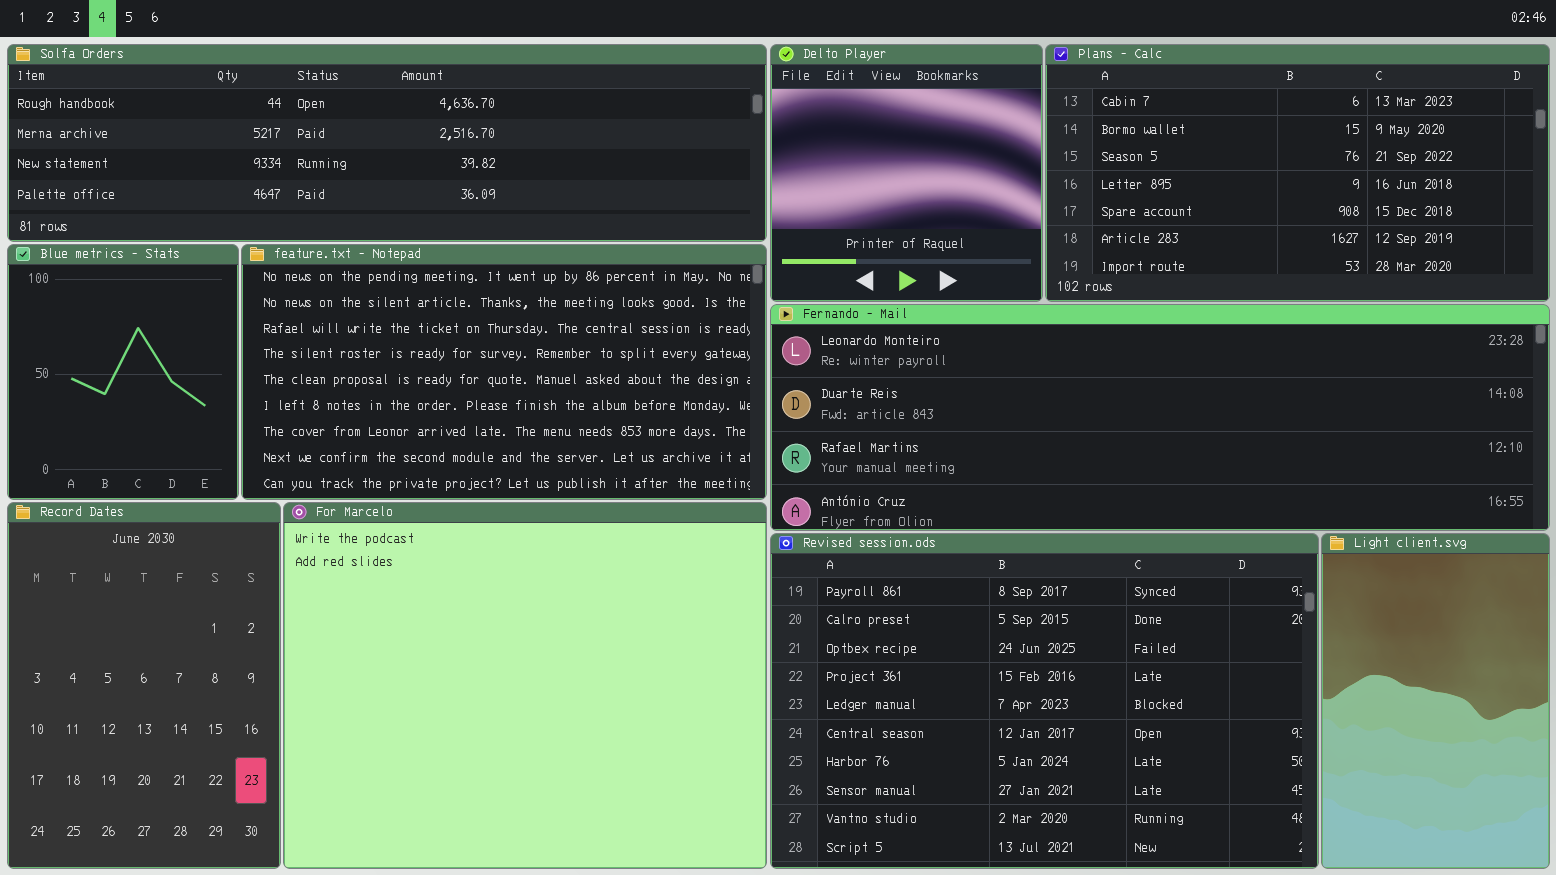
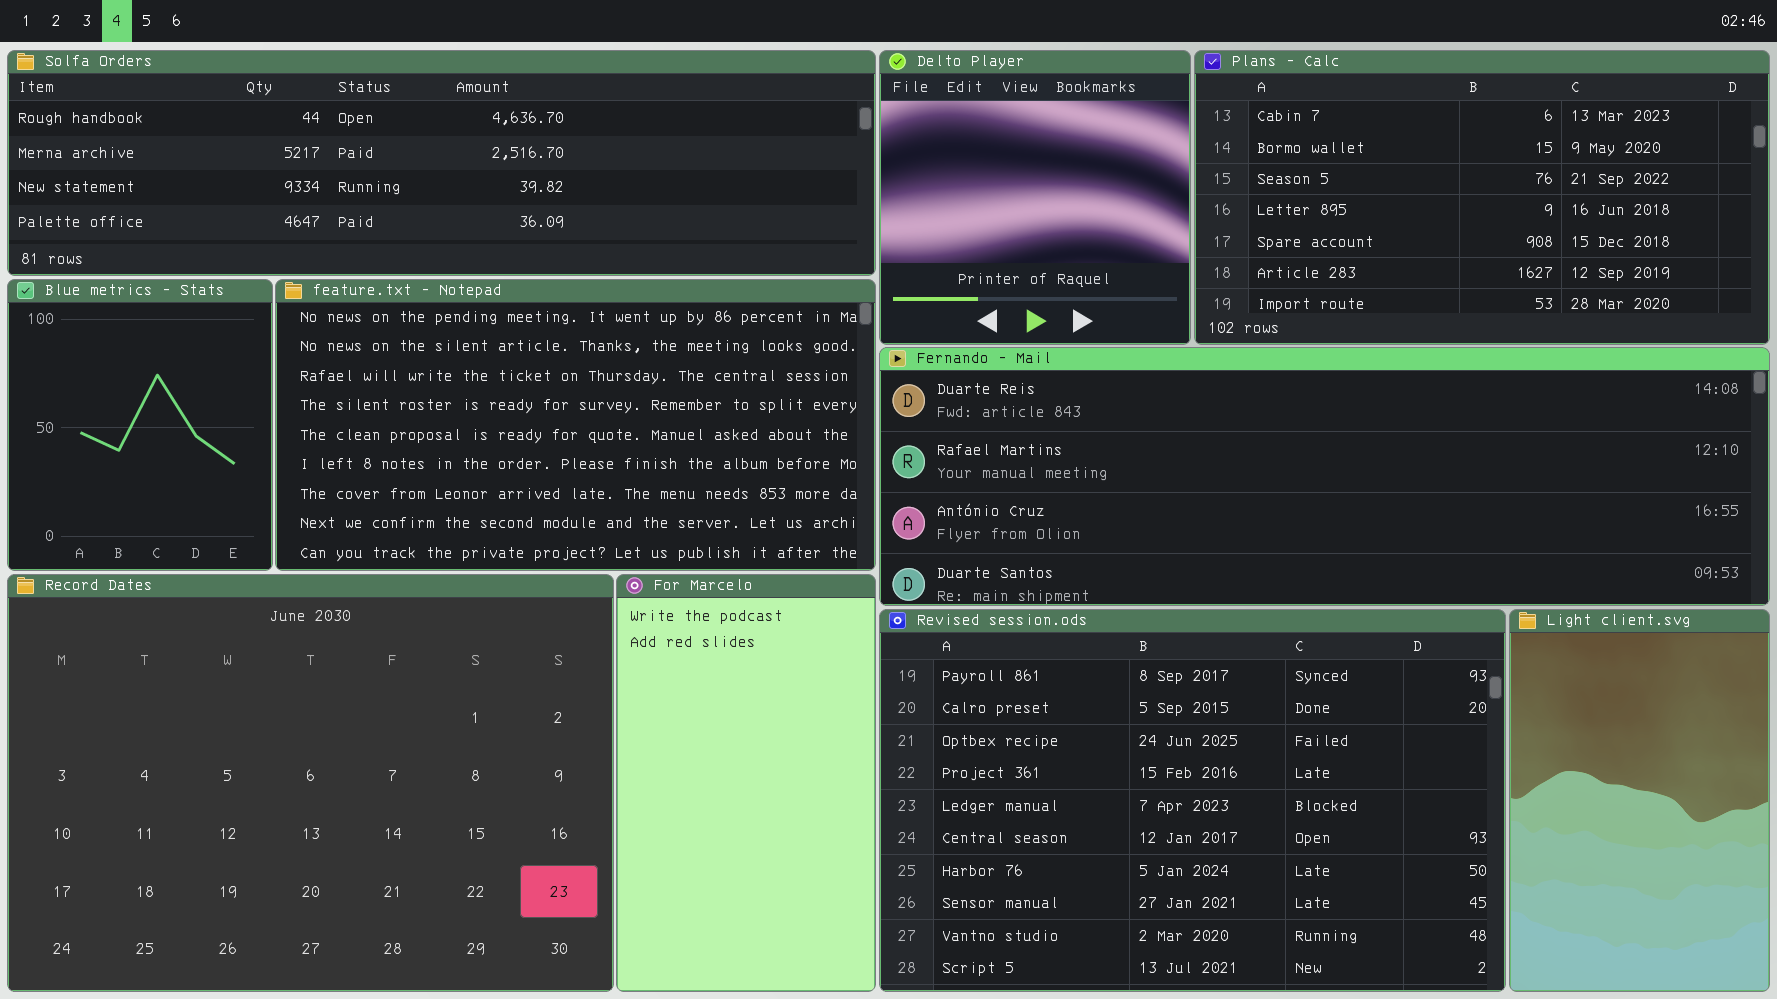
Fernando - Mail: [770,304,1550,531] -> [879,347,1770,606], scrolled down 1 row
Record Dates: [7,502,281,869] -> [7,574,614,992], resized
For Marcelo: [283,502,767,869] -> [616,574,876,992], resized

